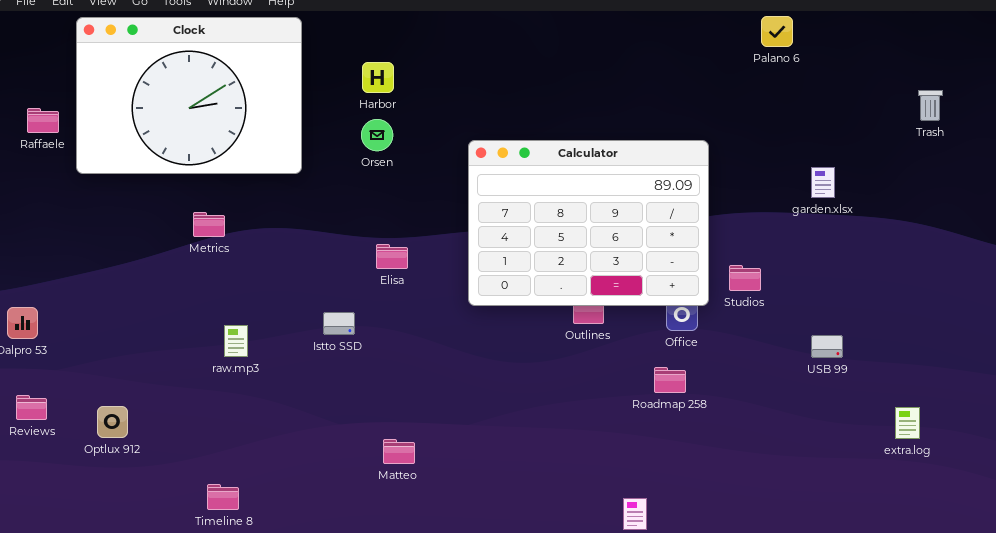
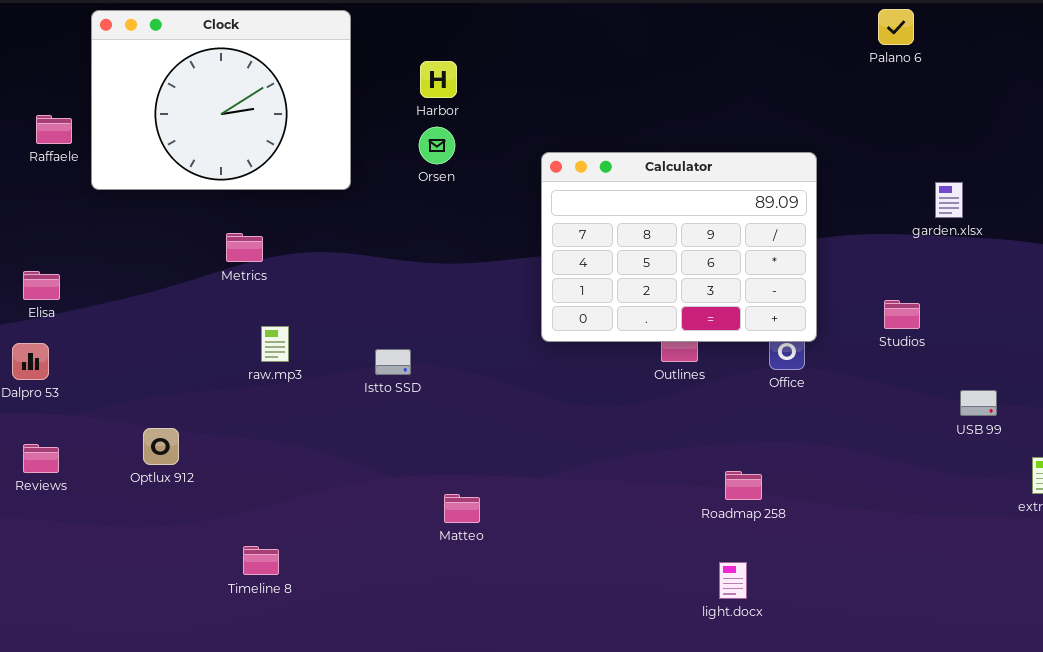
Elisa: [376,244,408,269] -> [23,271,60,300], moved
Studios: [729,265,761,291] -> [884,300,920,329], moved
raw.mp3: [224,325,248,357] -> [261,326,289,362], moved
USB 99: [811,335,843,358] -> [960,390,997,416], moved
Roadmap 258: [654,367,686,393] -> [725,471,762,500], moved
Optlux 912: [97,406,128,438] -> [143,428,179,465], moved

